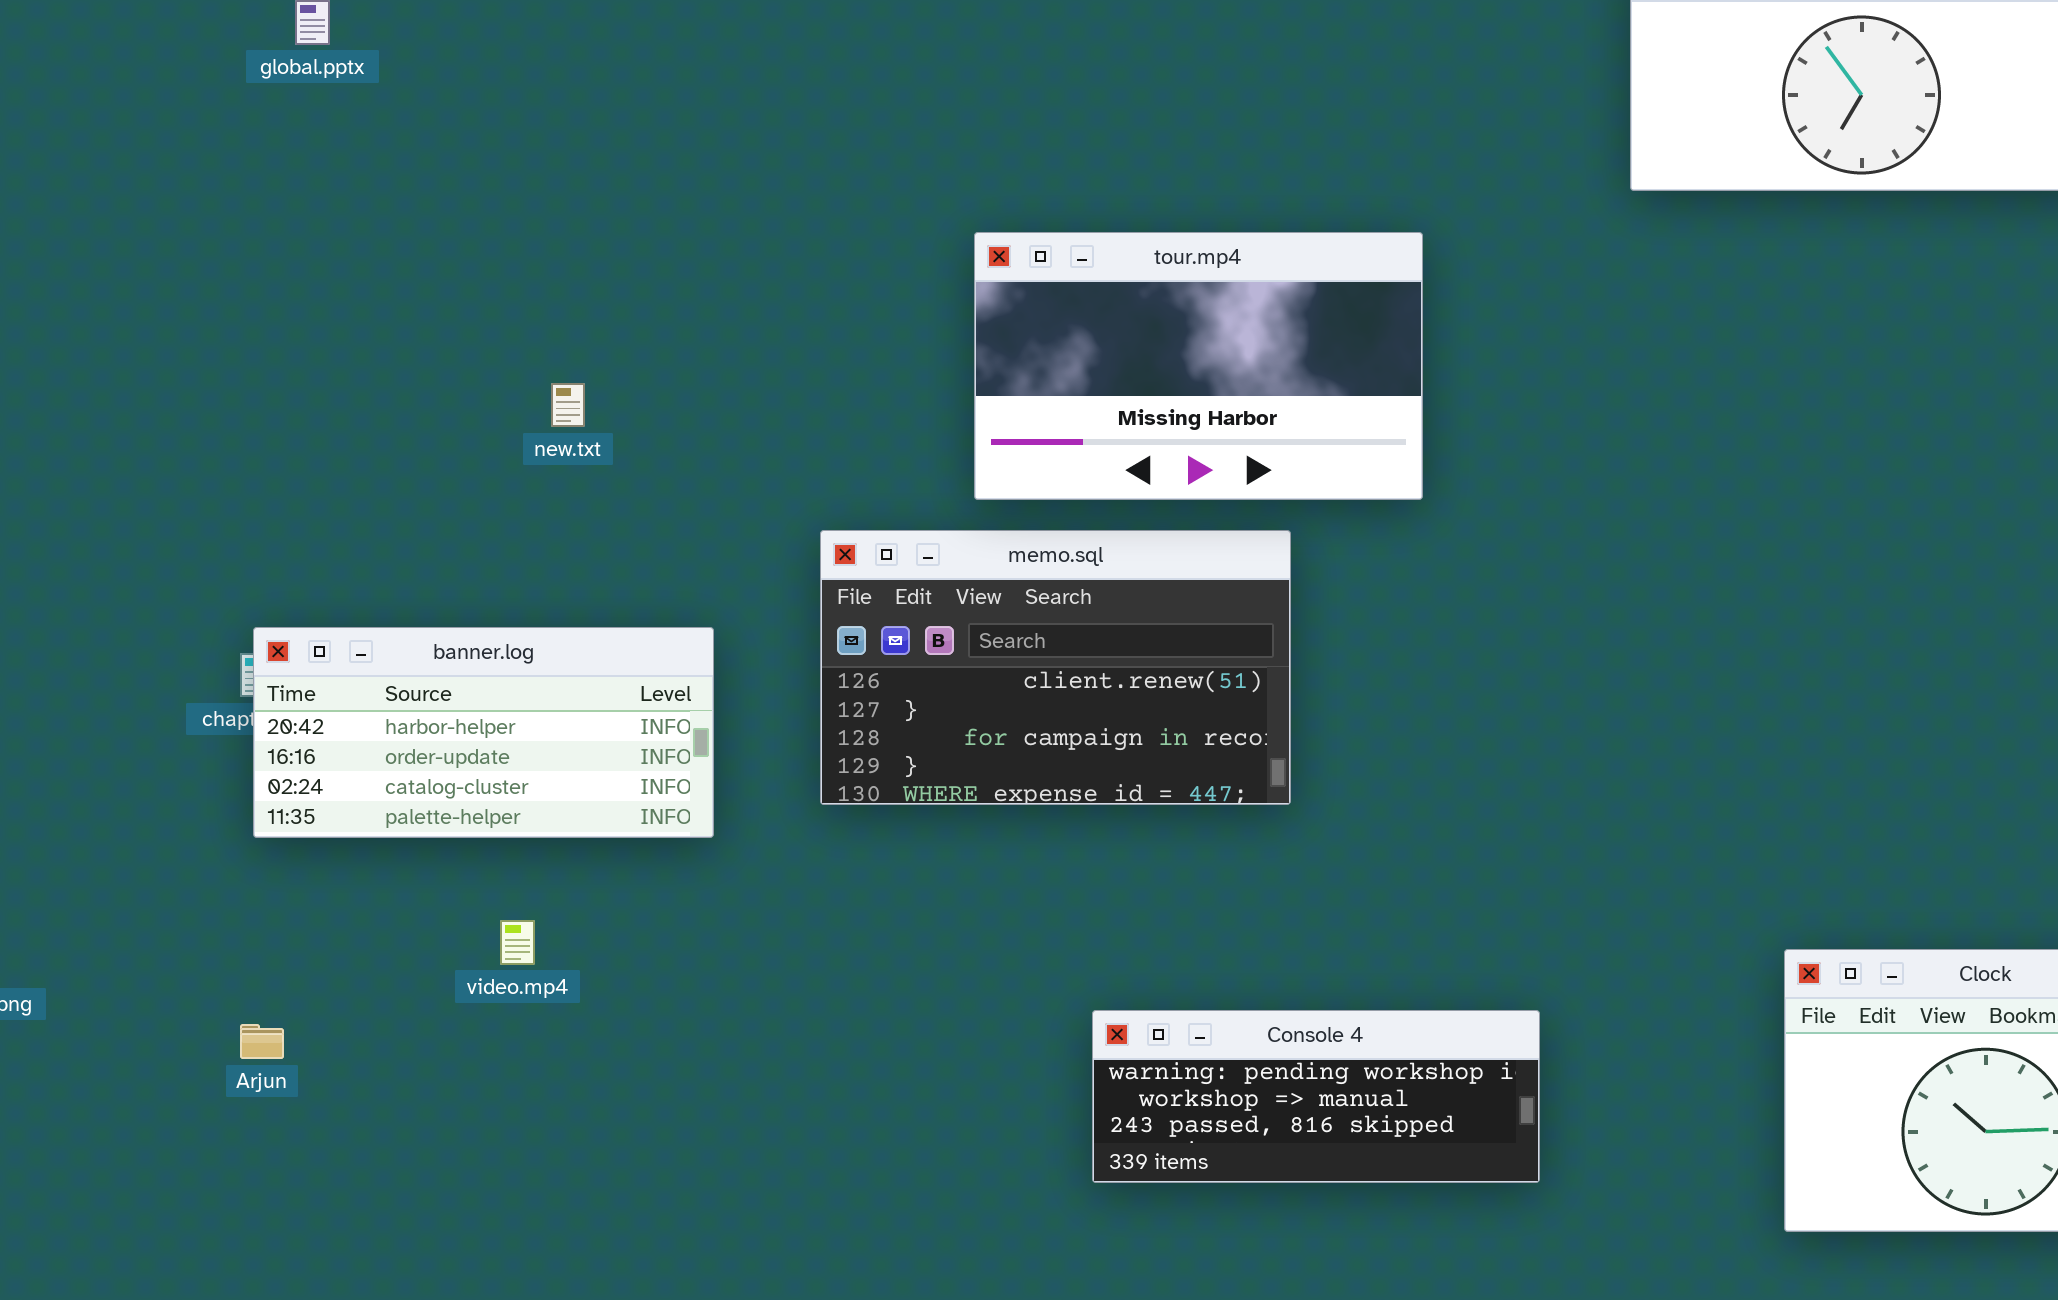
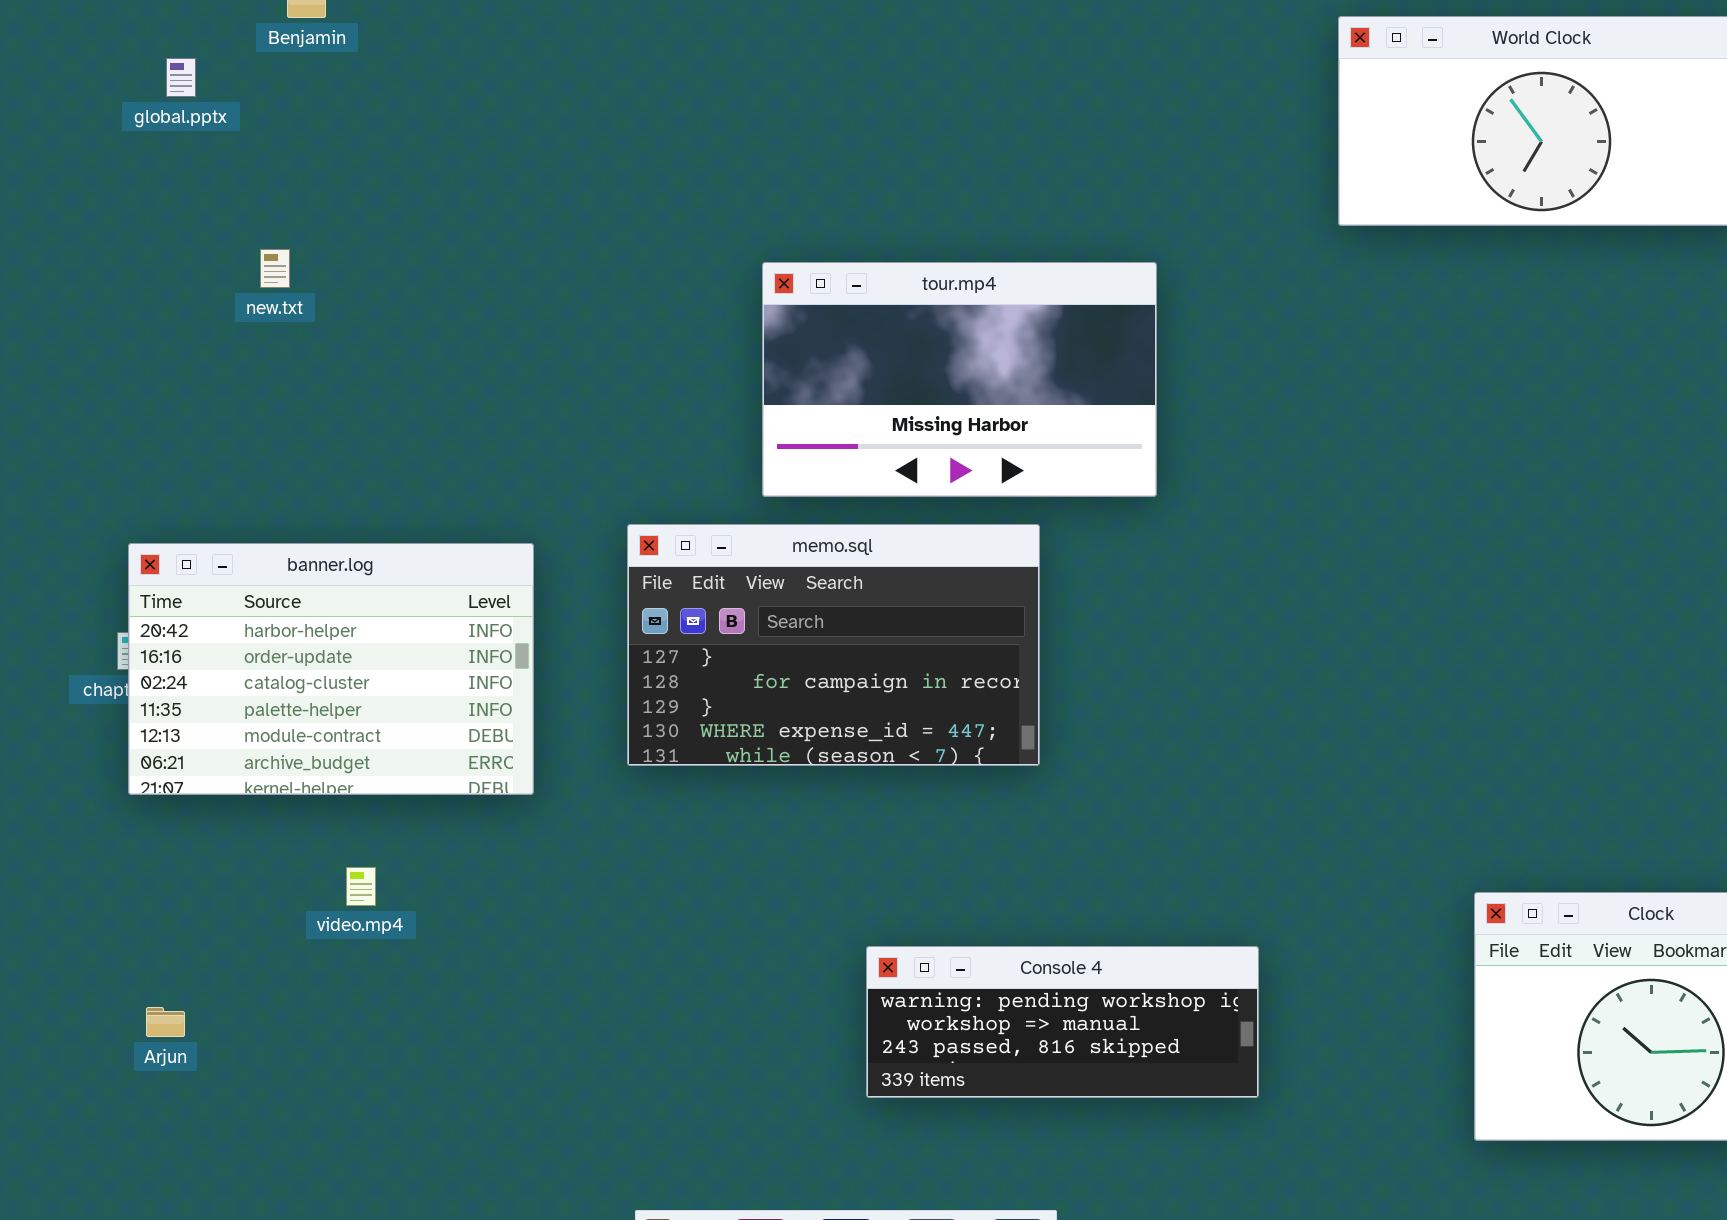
new.txt: [551,383,585,427] -> [260,249,290,288], moved
memo.sql: [820,530,1291,805] -> [627,524,1040,766], scrolled down 1 row
banner.log: [253,627,714,838] -> [128,543,534,795], resized
Arjun: [240,1024,284,1059] -> [146,1007,185,1037], moved

